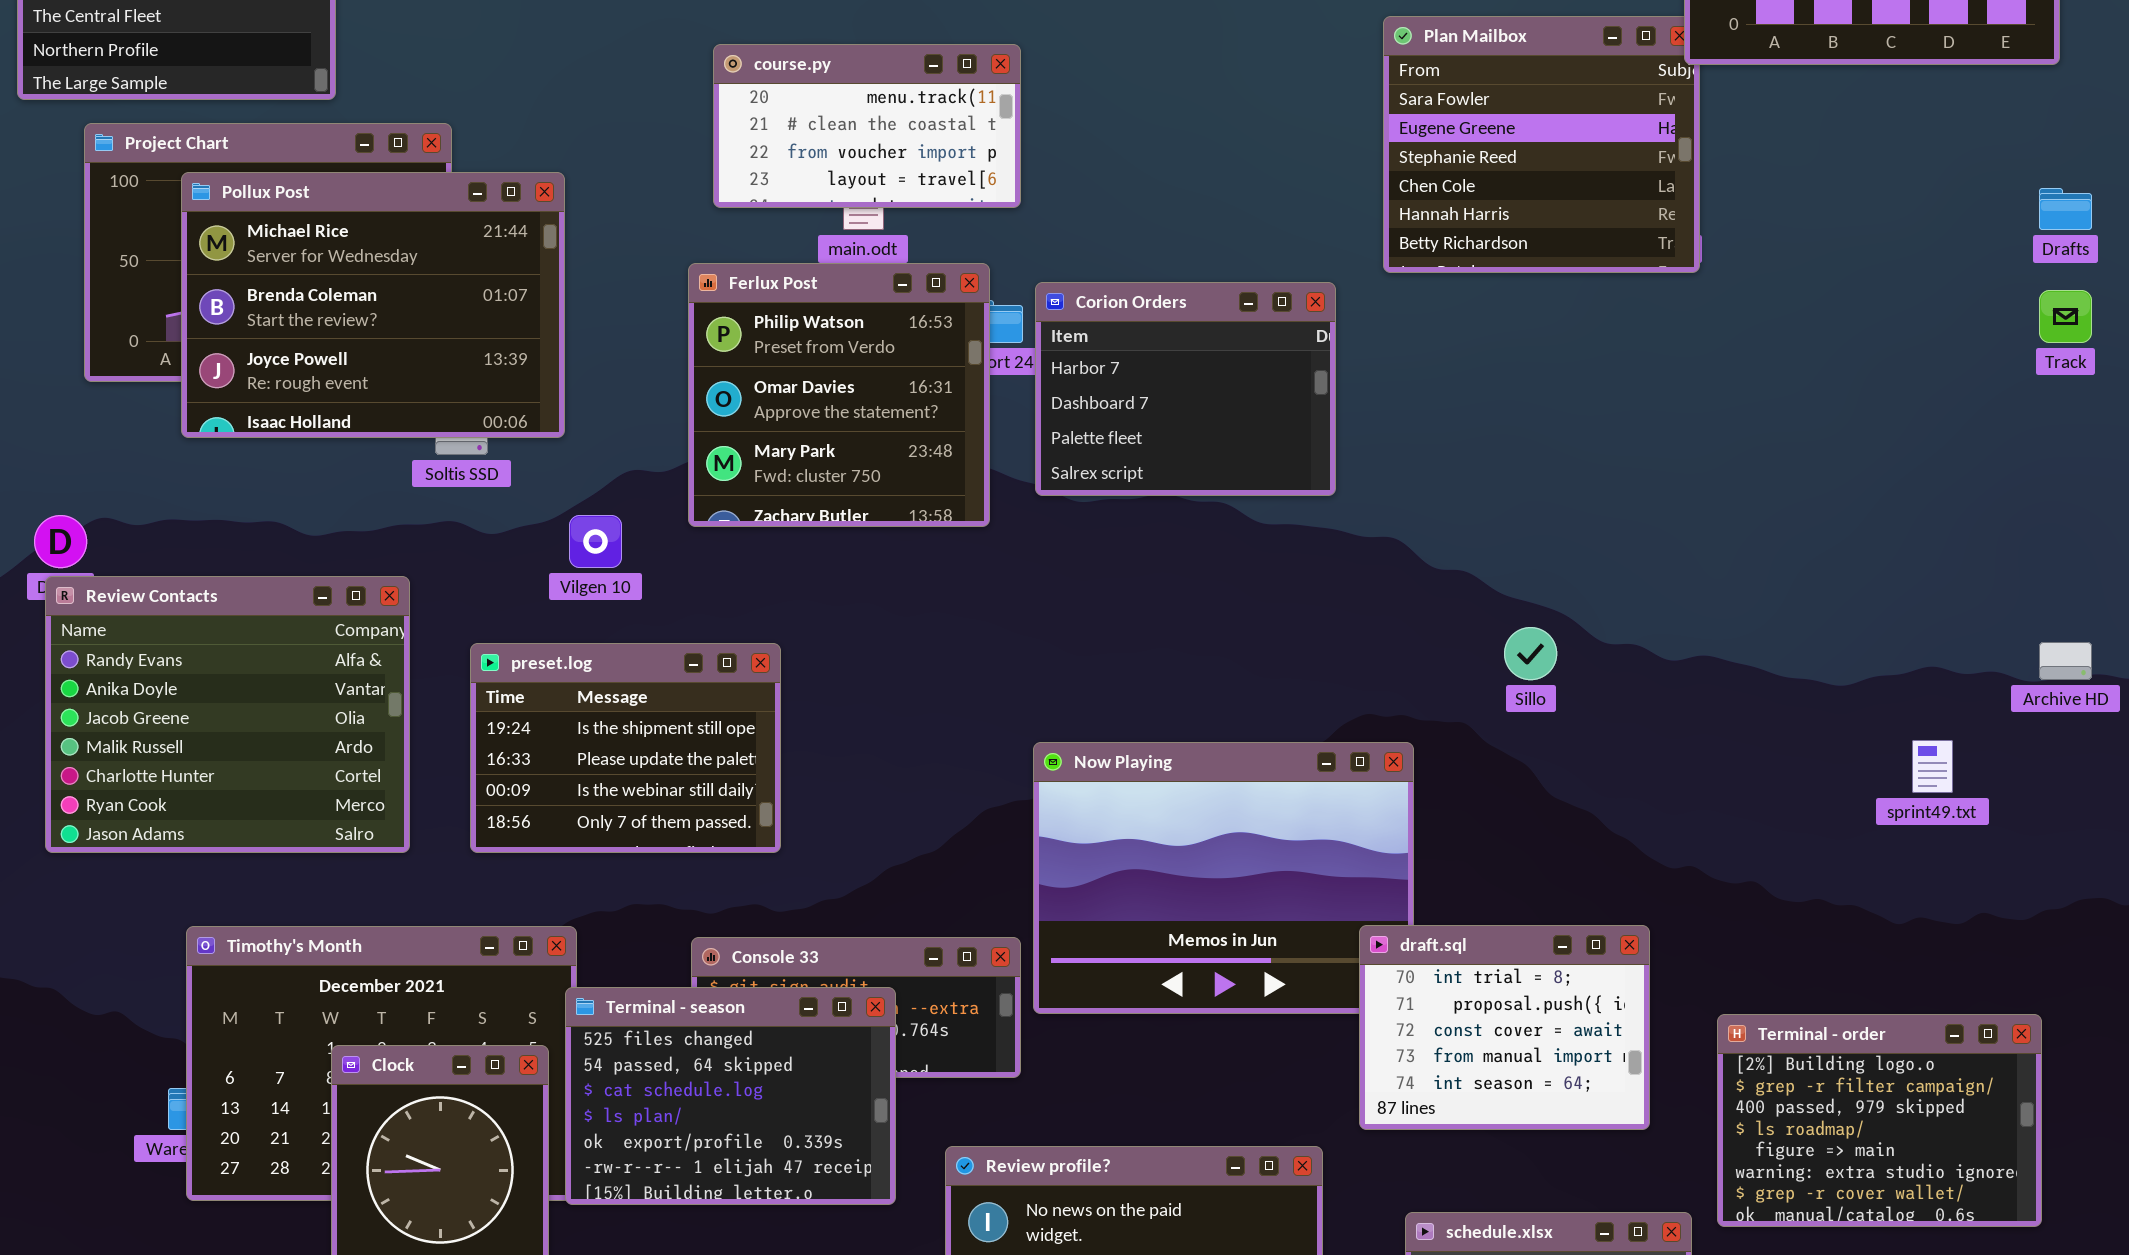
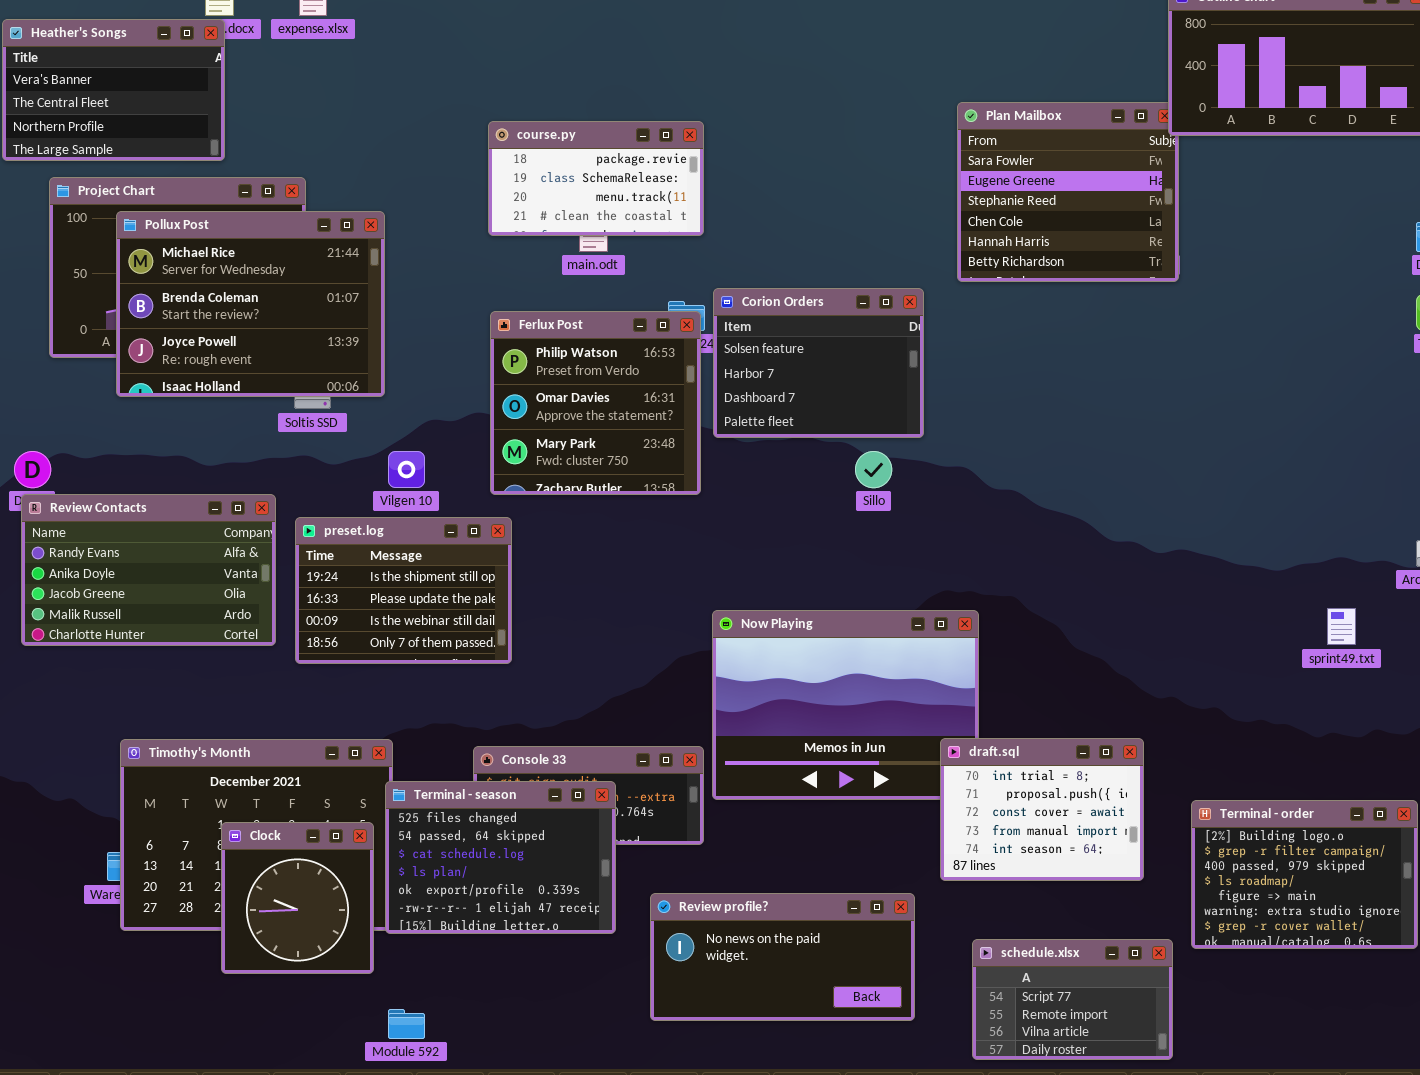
course.py: [713,44,1021,208] -> [488,121,704,236], scrolled up 2 rows
Ferlux Post: [688,263,990,527] -> [490,311,701,495], moved
Corion Orders: [1035,282,1336,496] -> [713,288,924,438], scrolled up 1 row
Review Contacts: [45,576,410,853] -> [21,494,276,646], resized
Sillo: [1504,627,1557,680] -> [855,451,892,488], moved
preset.log: [470,643,781,853] -> [295,517,512,664], moved

